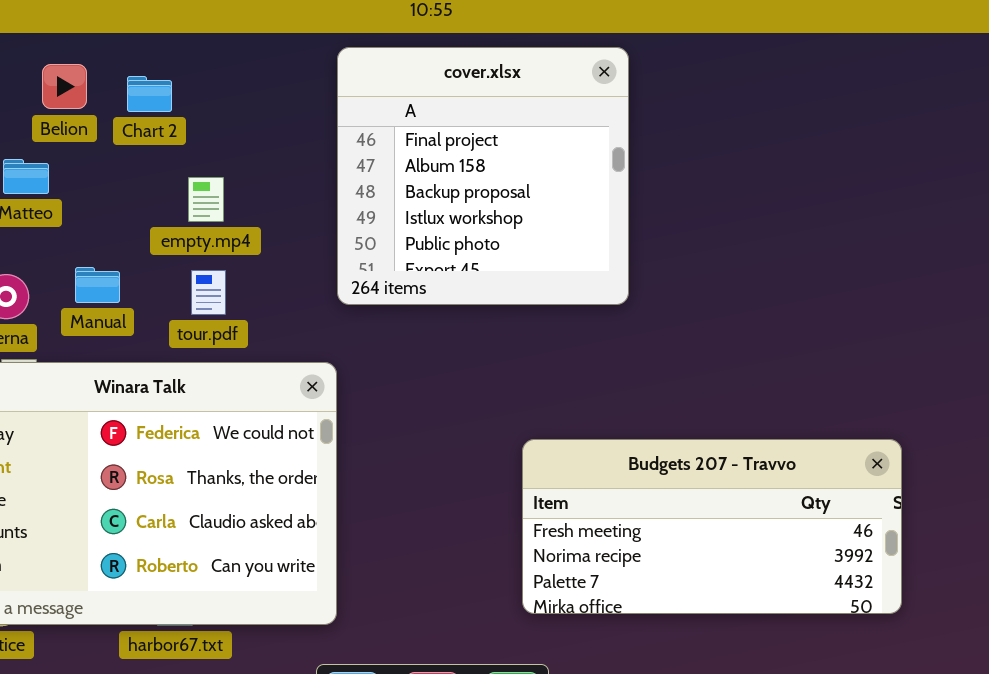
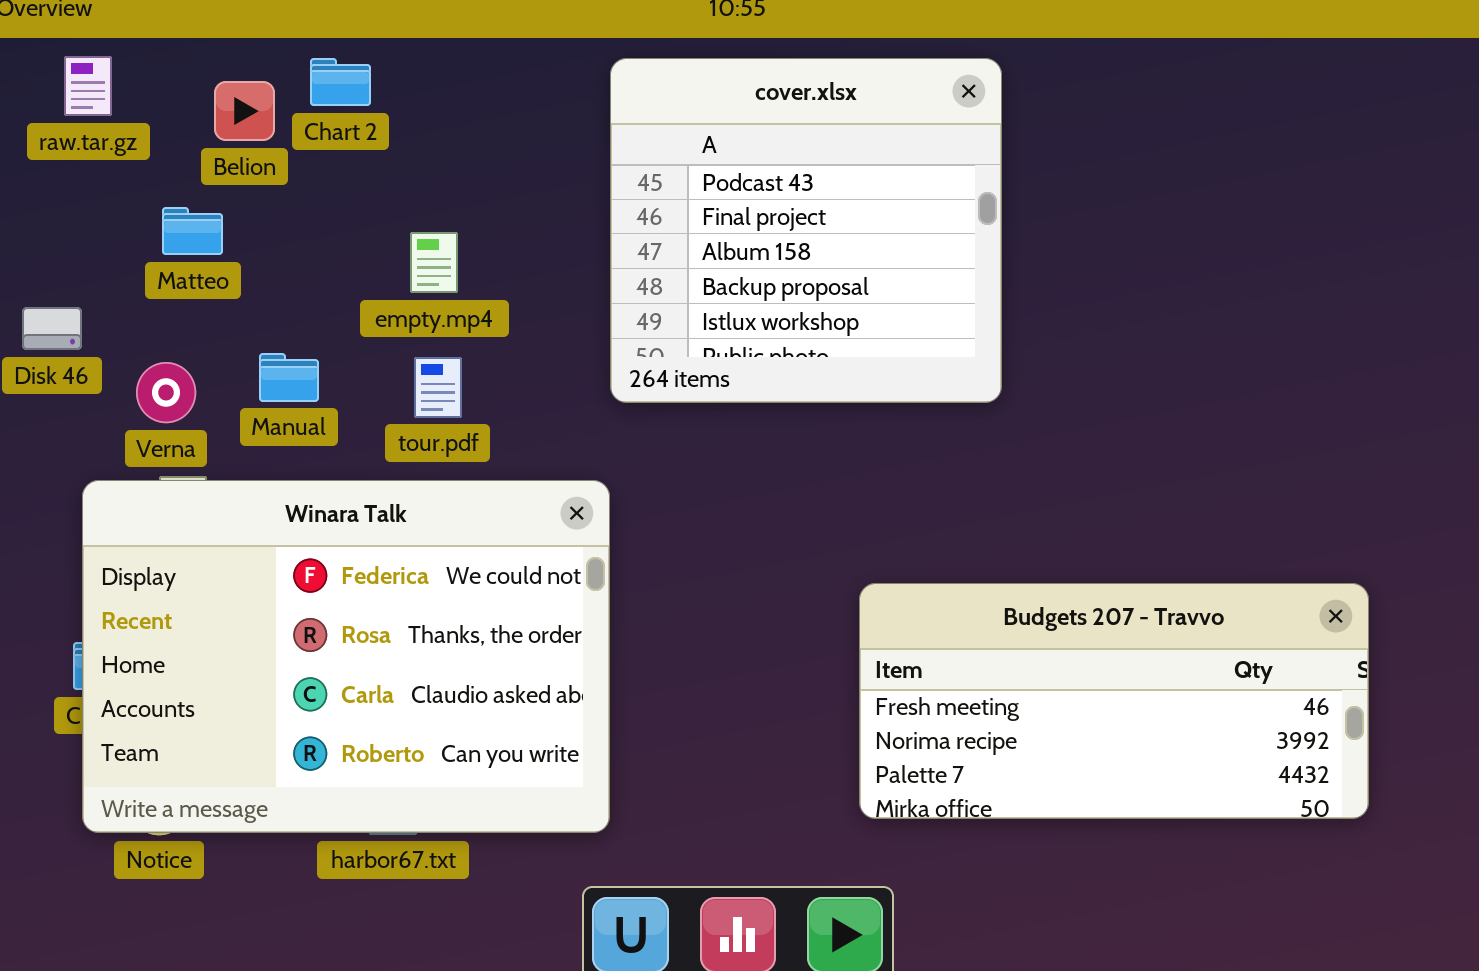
cover.xlsx: [337,47,629,305] -> [610,58,1002,403], scrolled up 1 row
Chart 2: [127,76,172,112] -> [310,58,371,106], moved

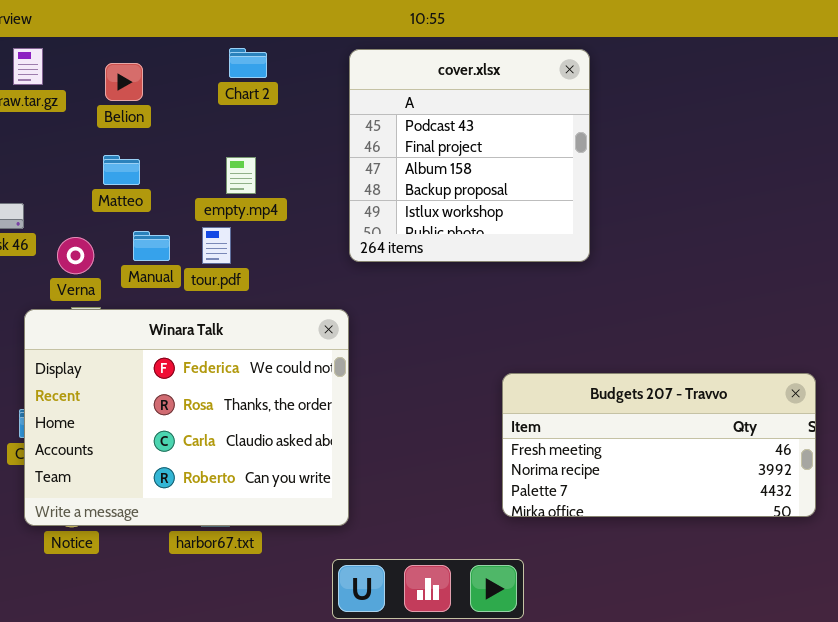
Chart 2: [310,58,371,106] -> [229,48,267,78], moved
Matteo: [162,207,223,255] -> [103,155,140,185], moved
tour.pdf: [414,357,462,418] -> [202,227,231,264], moved

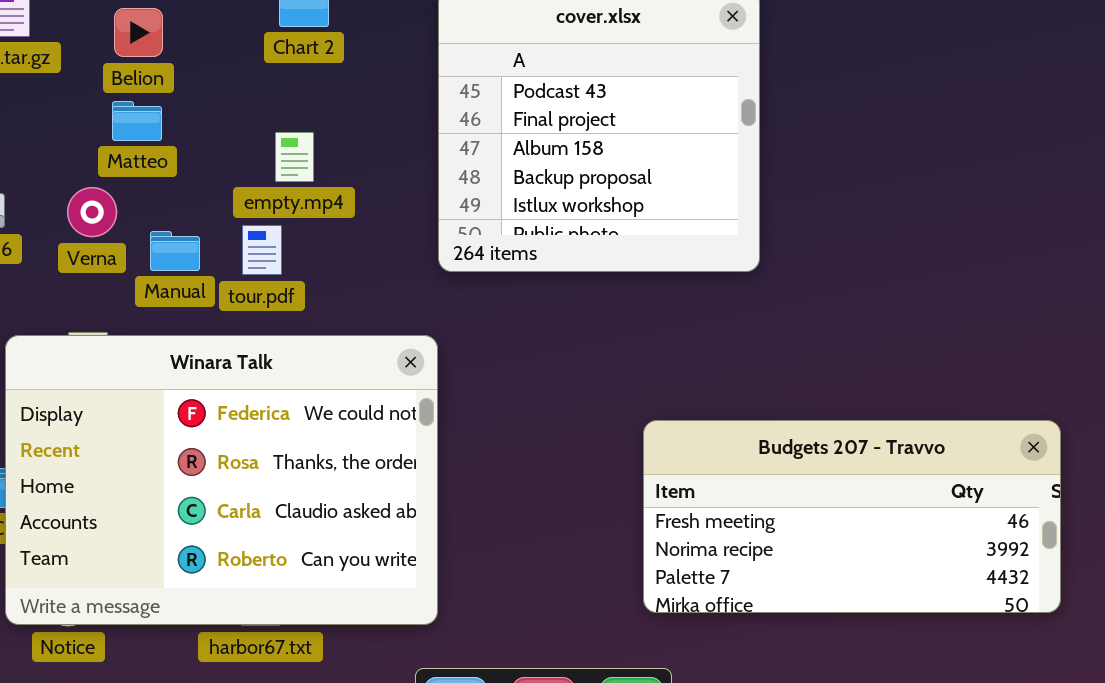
Matteo: [103,155,140,185] -> [112,101,162,141], moved
Verna: [57,237,94,274] -> [67,187,117,237], moved

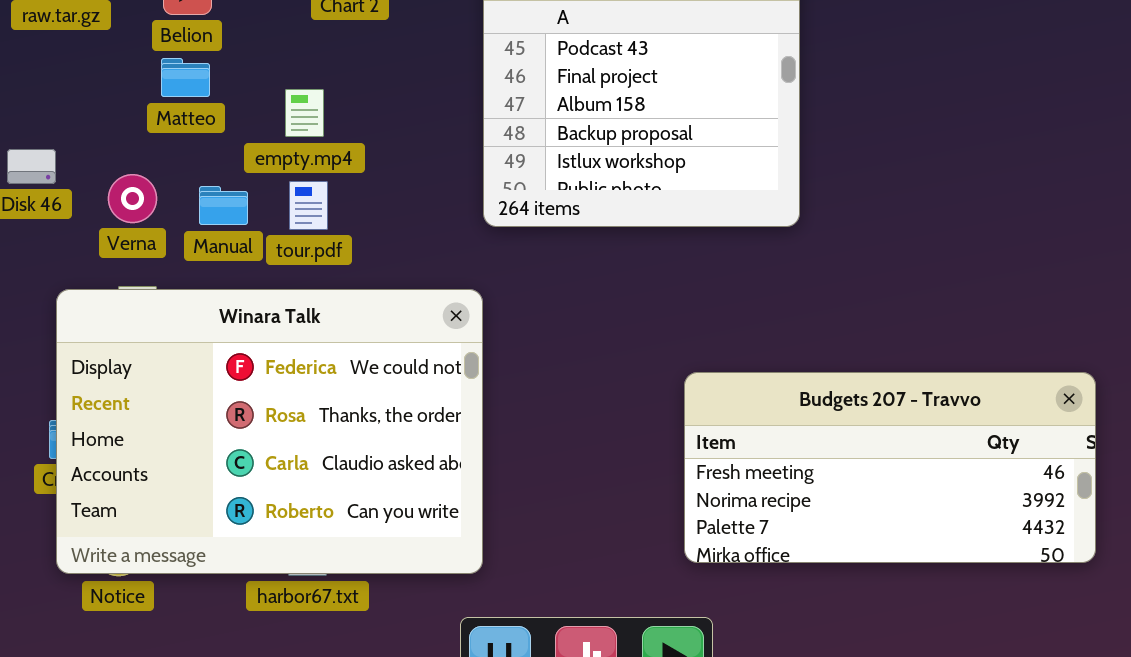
empty.mp4: [275,132,314,182] -> [285,89,324,137], moved
Verna: [67,187,117,237] -> [108,174,157,223], moved

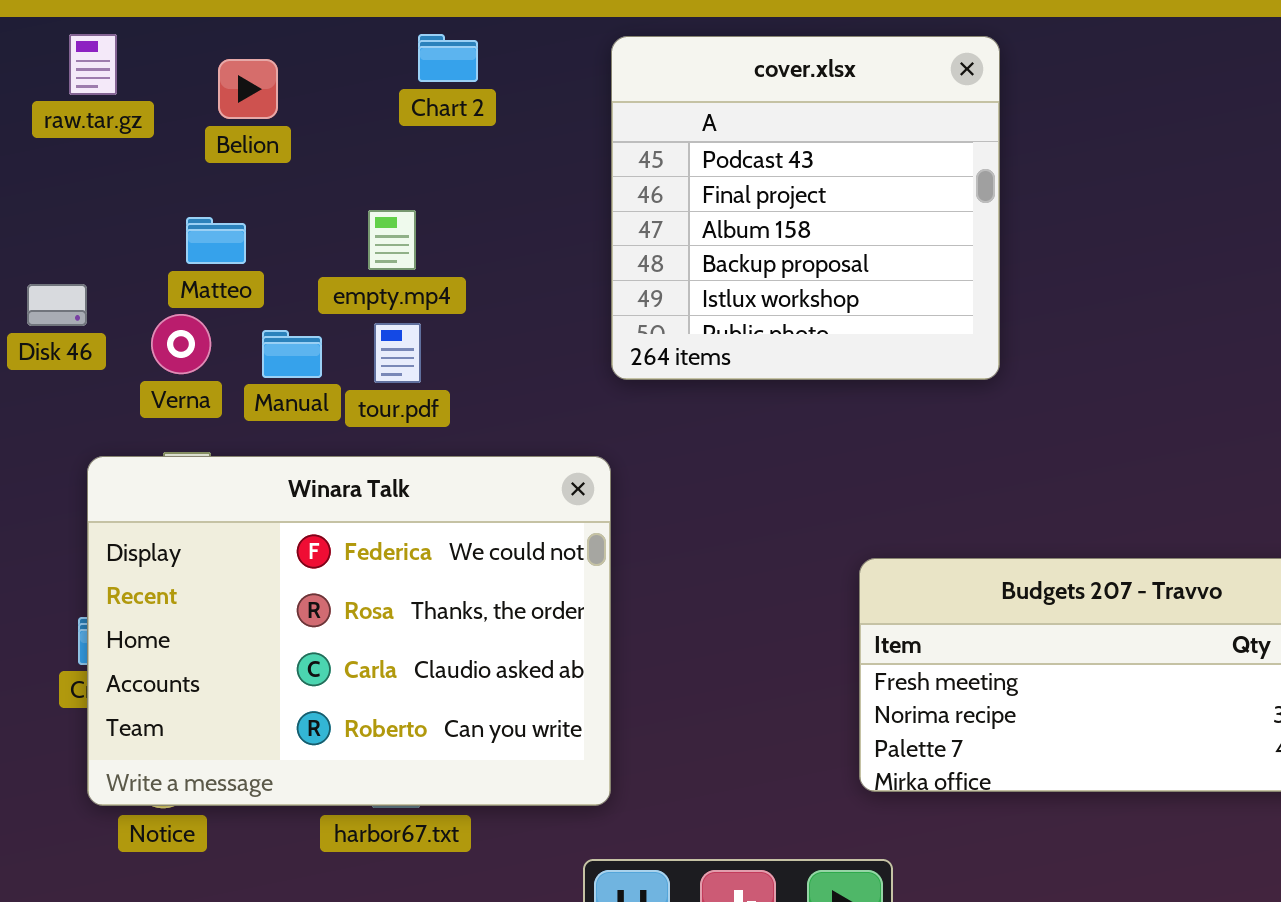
Matteo: [161,58,210,97] -> [186,217,246,264], moved

